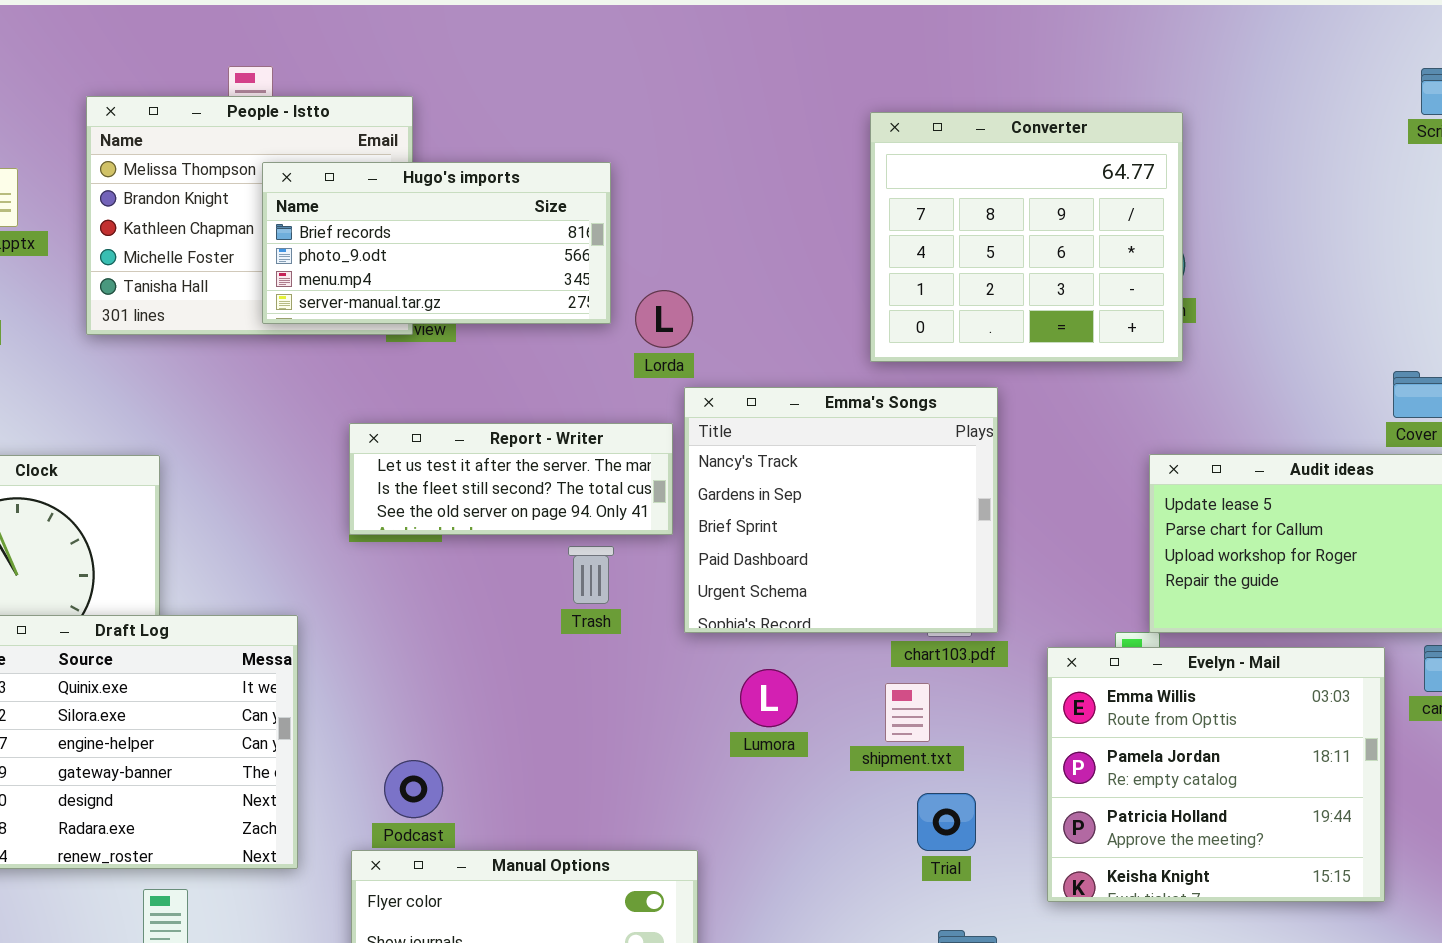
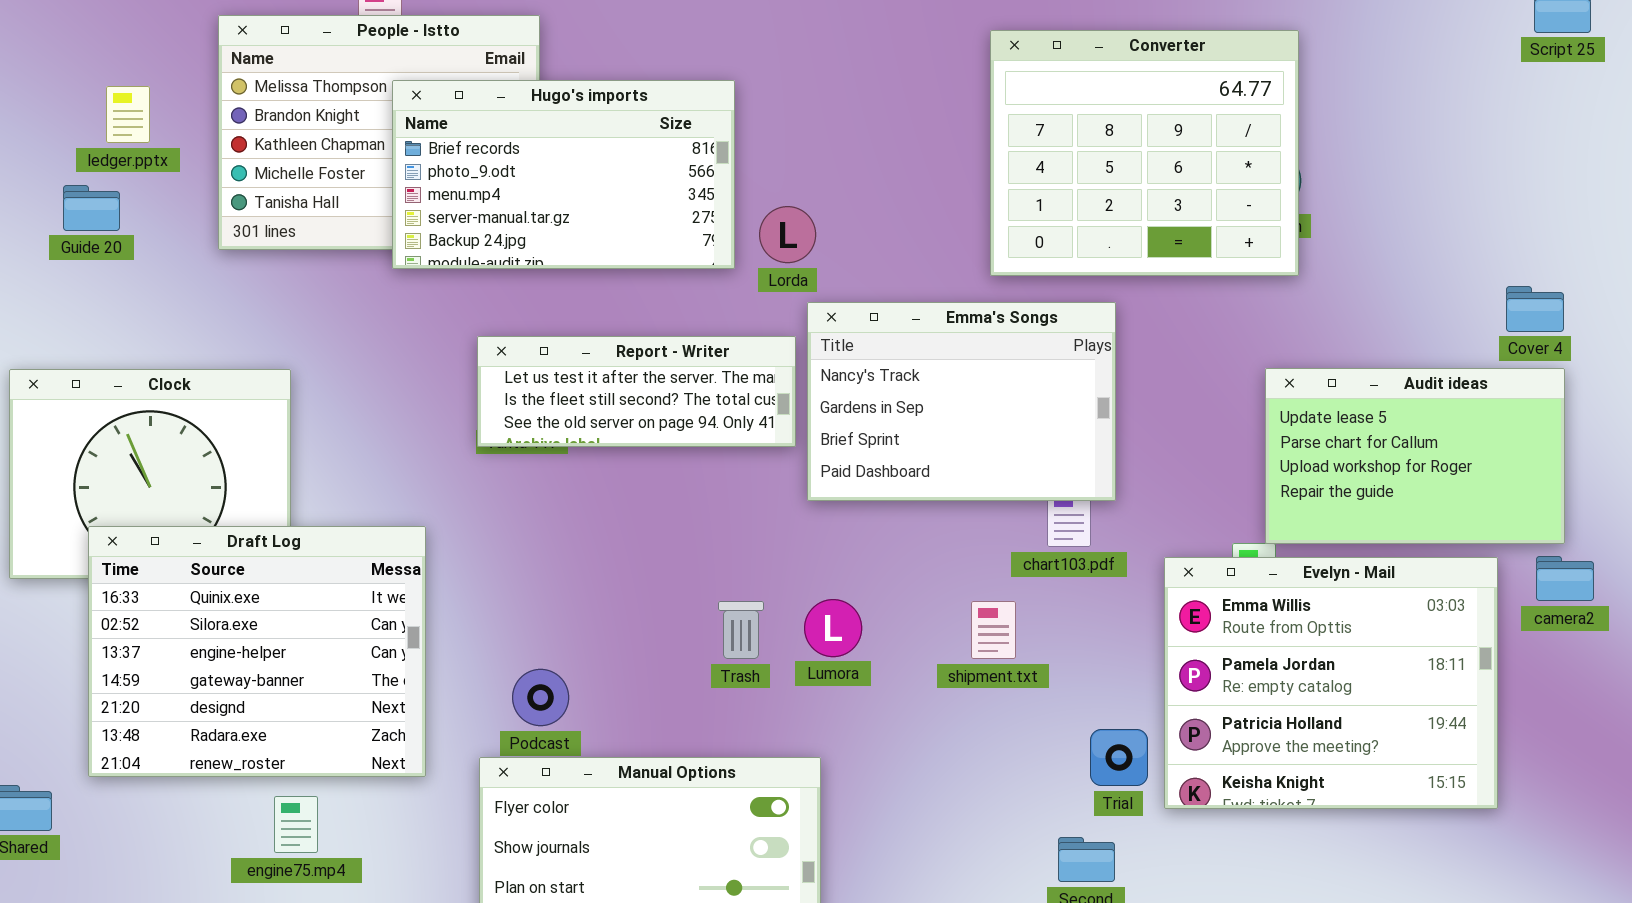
Hugo's imports: [262,162,611,324] -> [392,80,735,269], resized
Emma's Songs: [684,387,998,633] -> [807,302,1116,501], resized
Trash: [568,546,614,604] -> [718,601,764,659], moved
Lumora: [740,669,798,727] -> [804,599,862,657], moved
shipment.txt: [885,683,930,742] -> [971,601,1016,659], moved
Trial: [917,793,976,851] -> [1090,729,1148,786], moved

